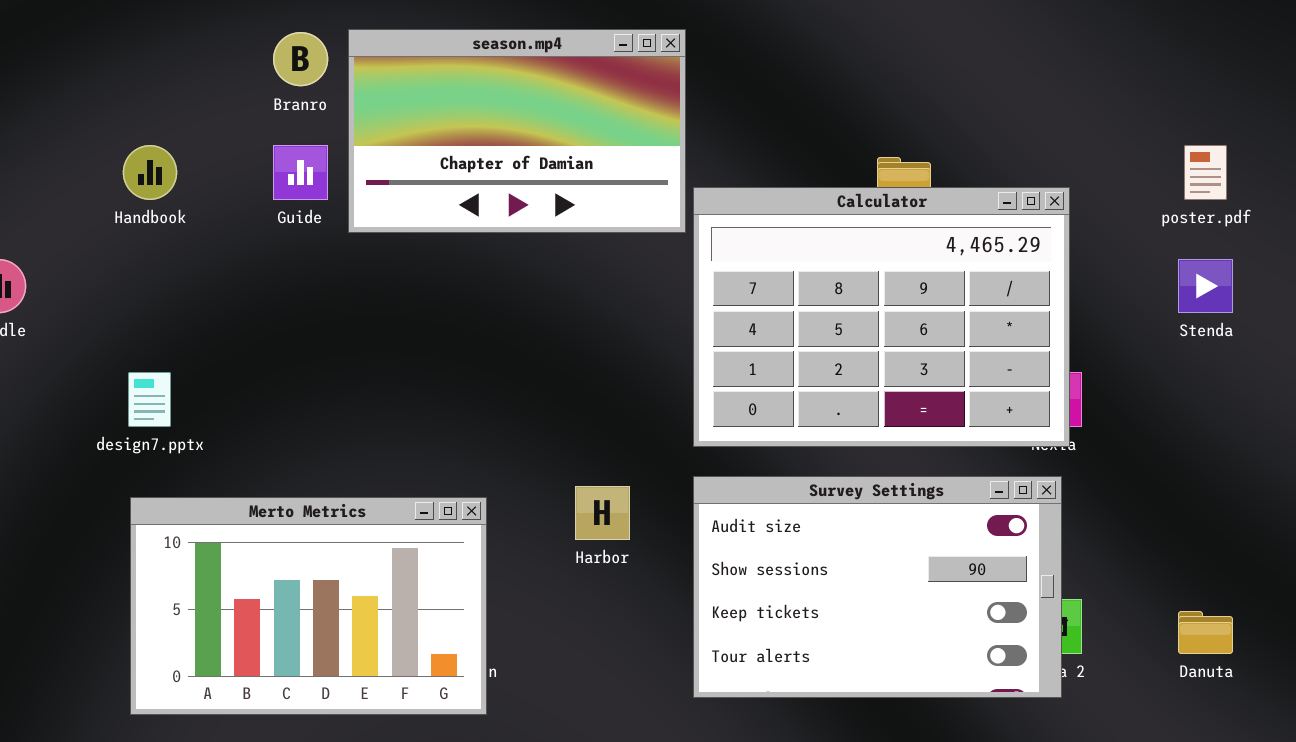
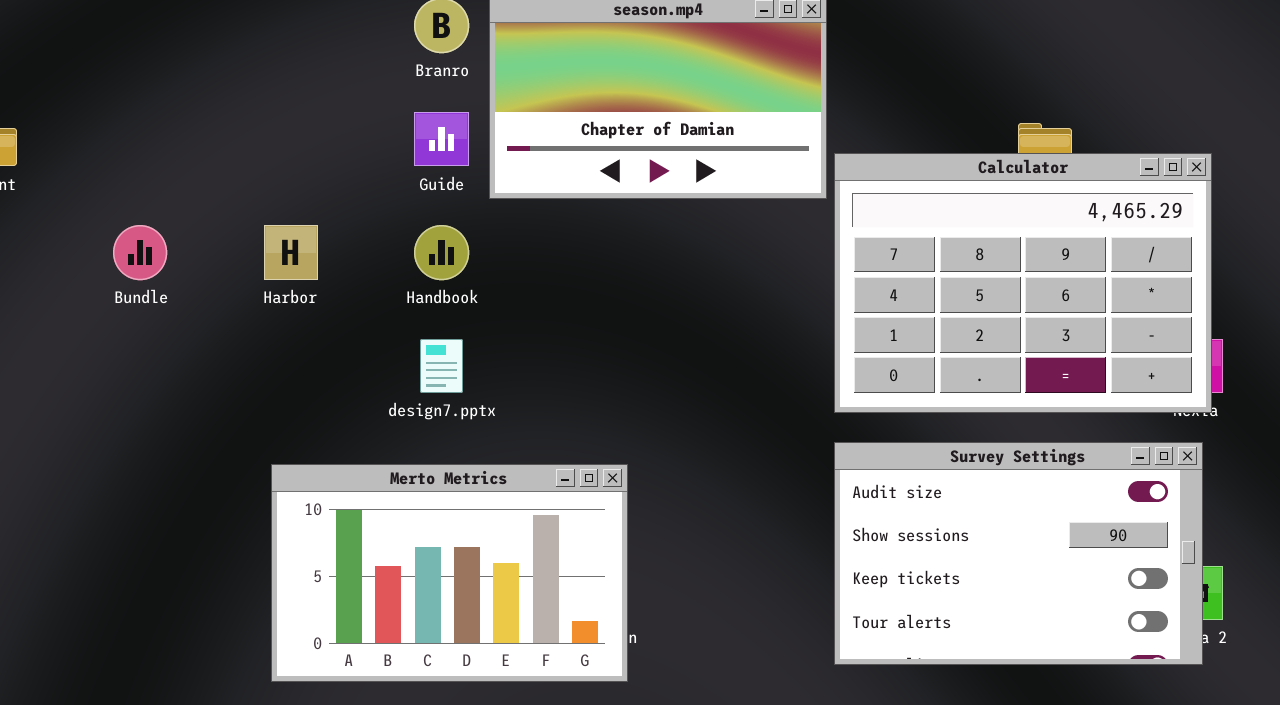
Handbook: [123,145,177,200] -> [414,225,469,280], moved
design7.pptx: [128,372,171,427] -> [420,339,463,393], moved
Harbor: [575,486,630,540] -> [264,225,318,280], moved

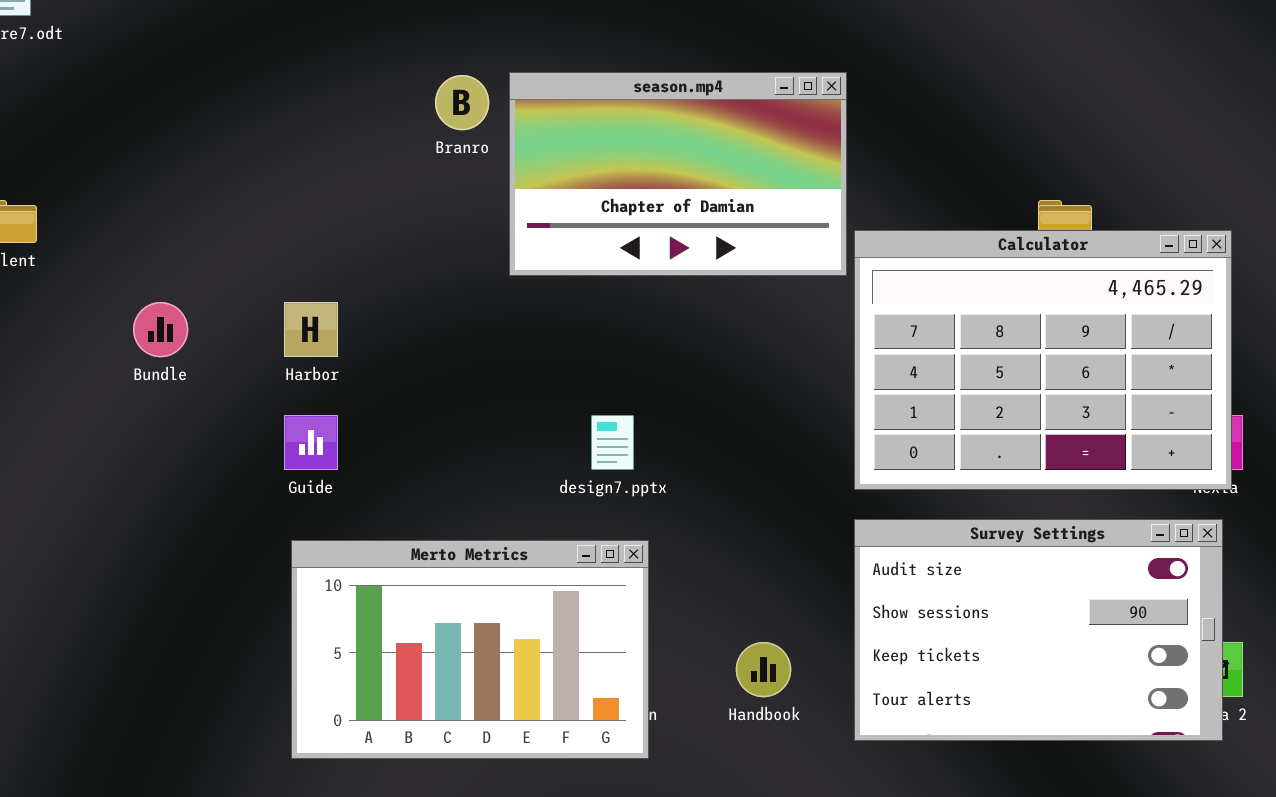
Guide: [414,112,469,166] -> [284,415,338,470], moved
Handbook: [414,225,469,280] -> [736,642,791,697], moved
design7.pptx: [420,339,463,393] -> [591,415,634,470], moved

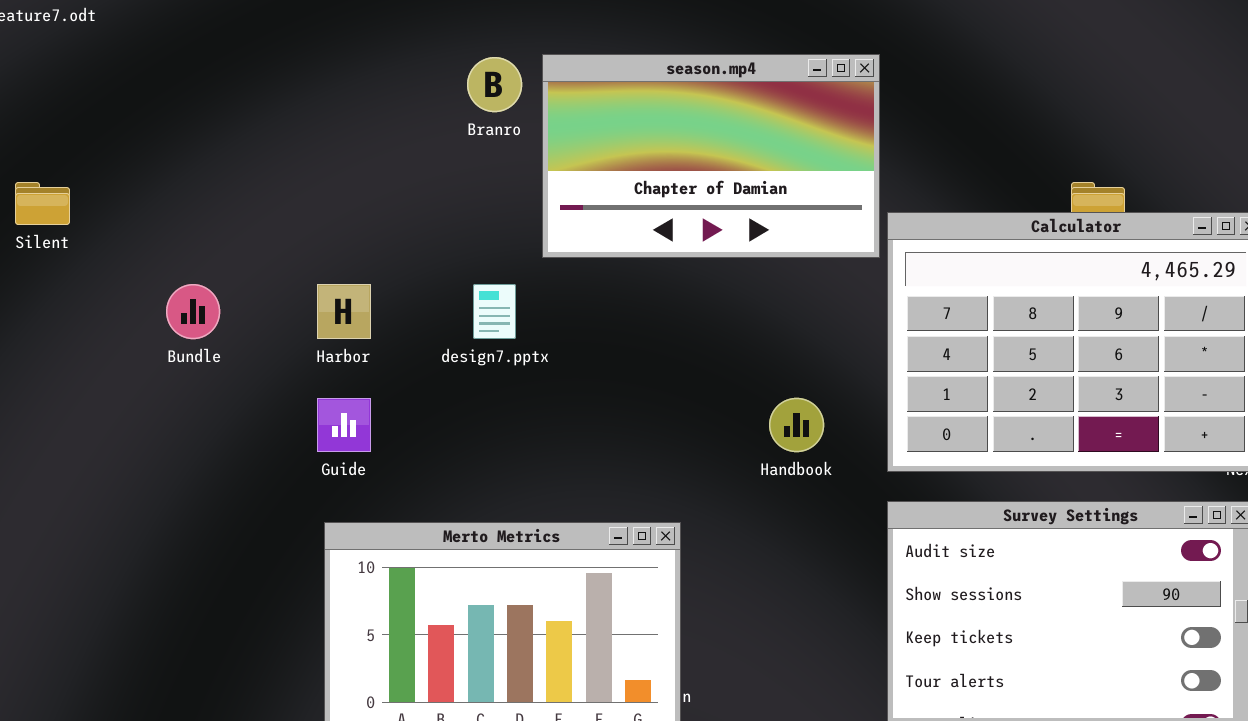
design7.pptx: [591,415,634,470] -> [473,284,516,339], moved
Handbook: [736,642,791,697] -> [769,398,824,452], moved

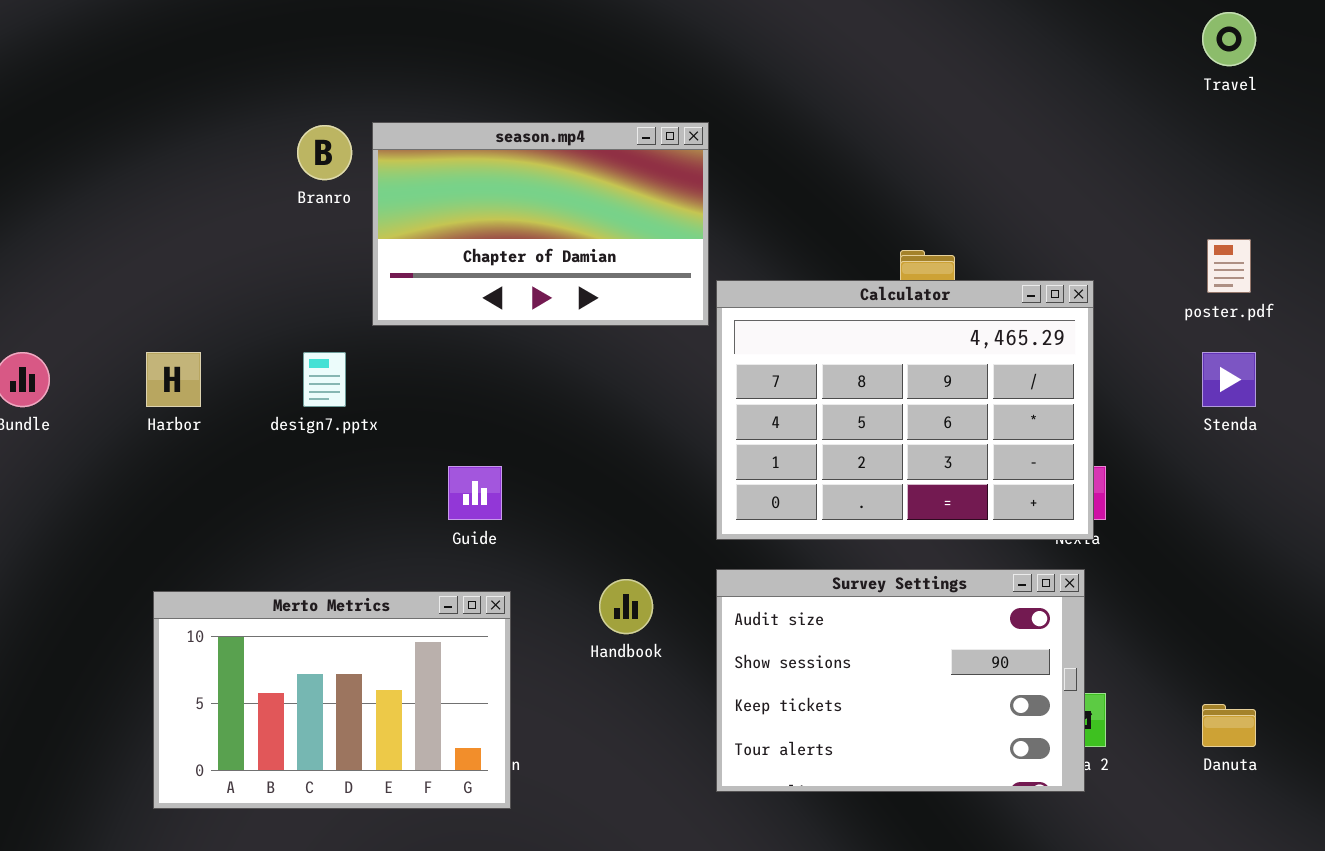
Guide: [317,398,371,452] -> [448,466,502,520], moved
Handbook: [769,398,824,452] -> [599,579,653,634], moved

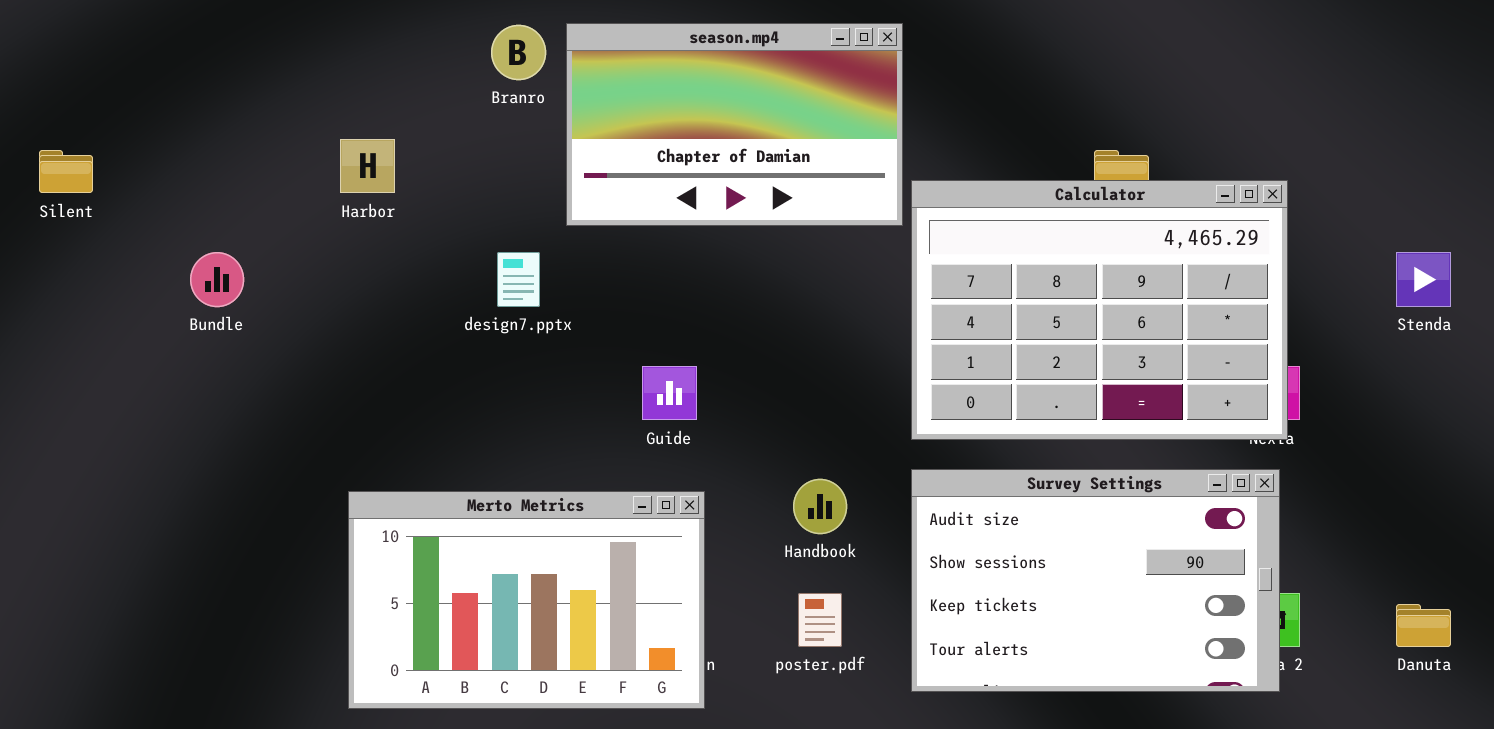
poster.pdf: [1207,239,1251,293] -> [798,593,842,647], moved
Harbor: [146,352,201,407] -> [340,139,395,193], moved

